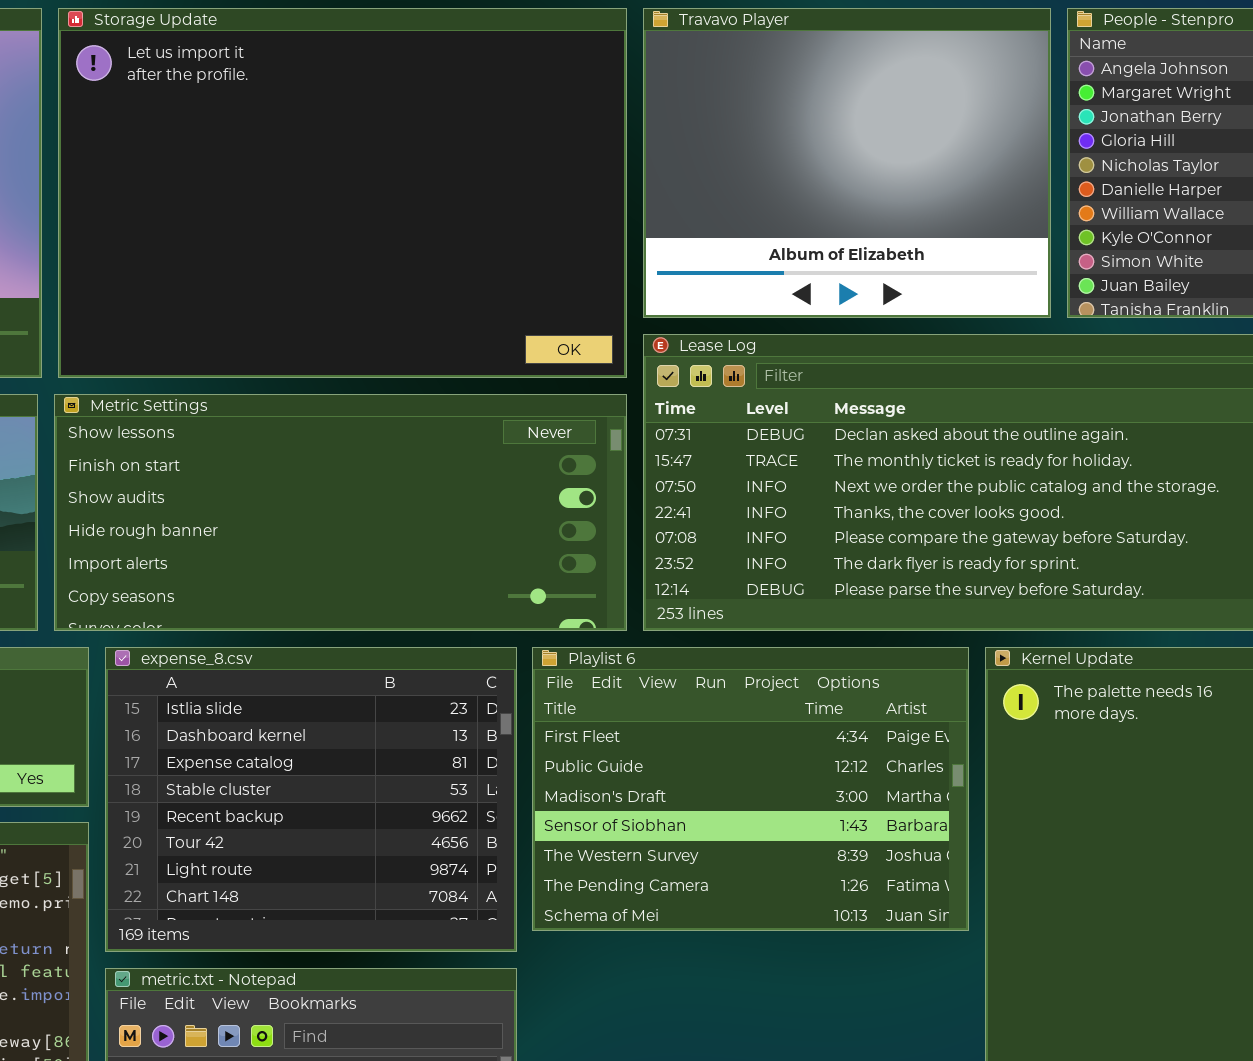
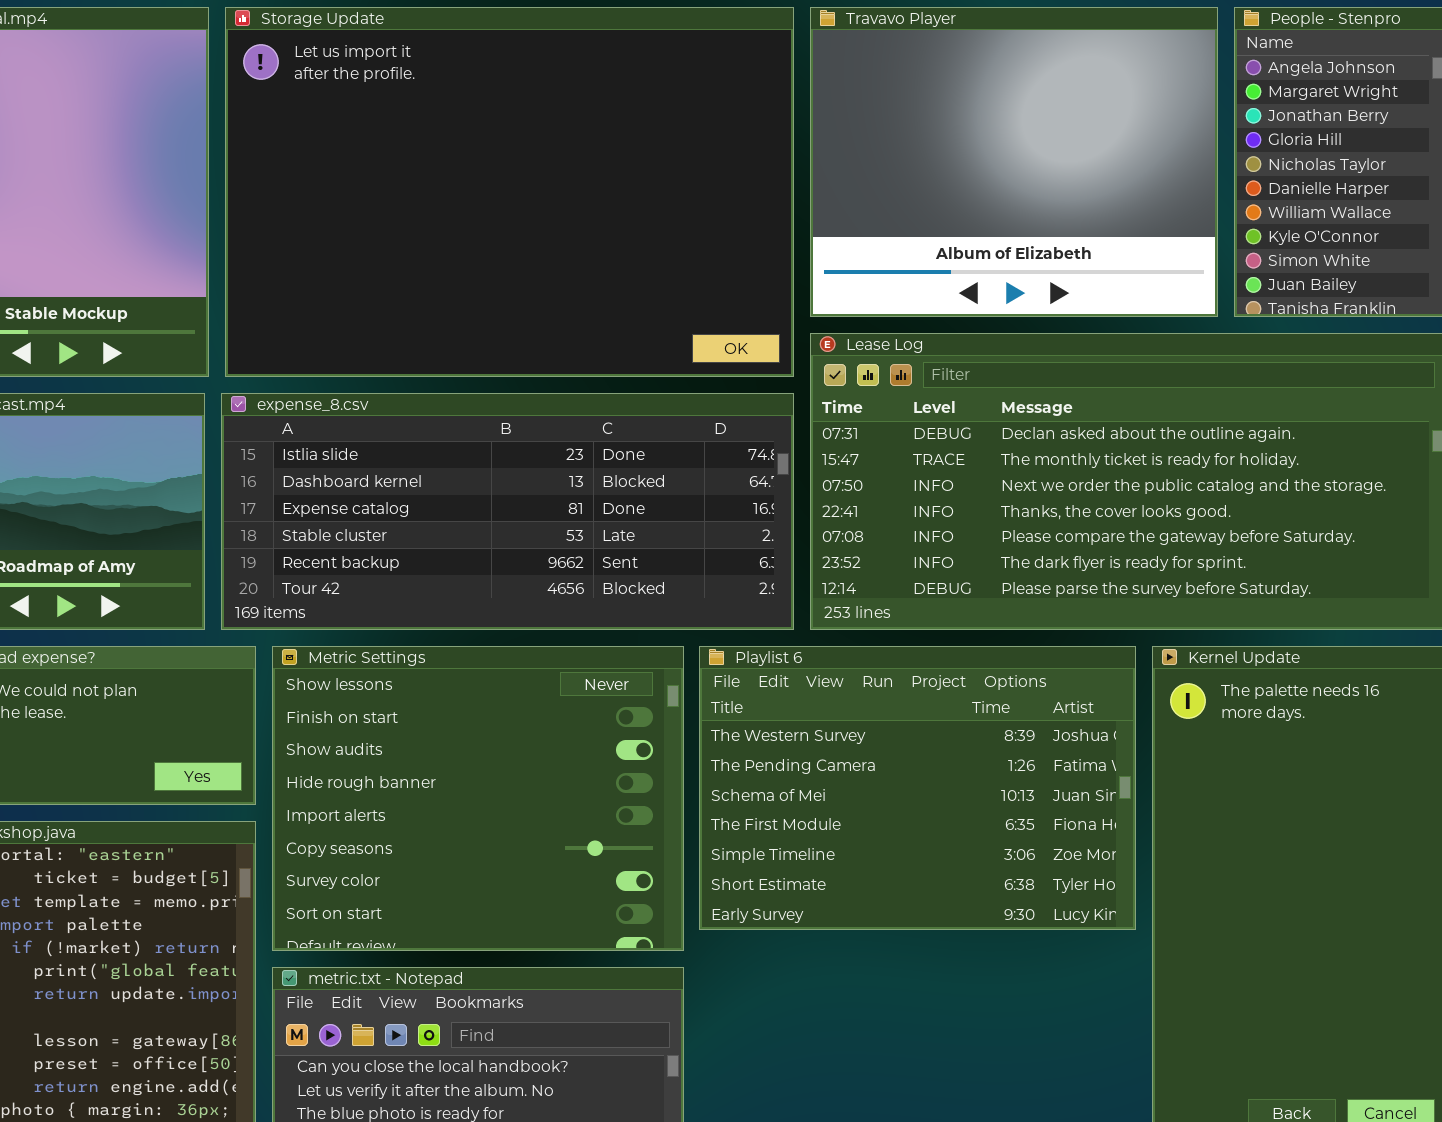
Metric Settings: [54,394,627,631] -> [272,646,684,951], moved, resized
expense_8.csv: [105,647,517,952] -> [221,393,794,630], moved, resized
Playlist 6: [532,647,969,931] -> [699,646,1136,930], scrolled down 4 rows

